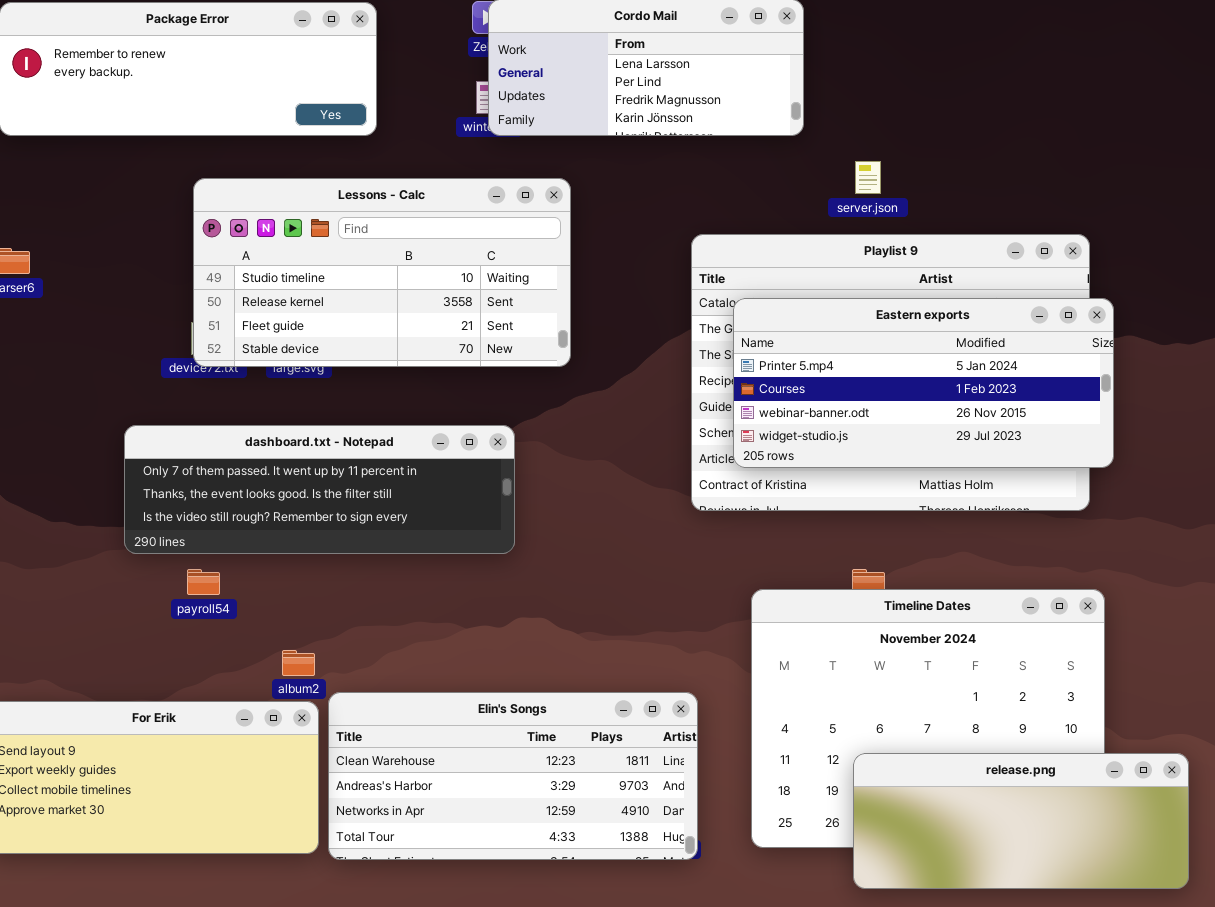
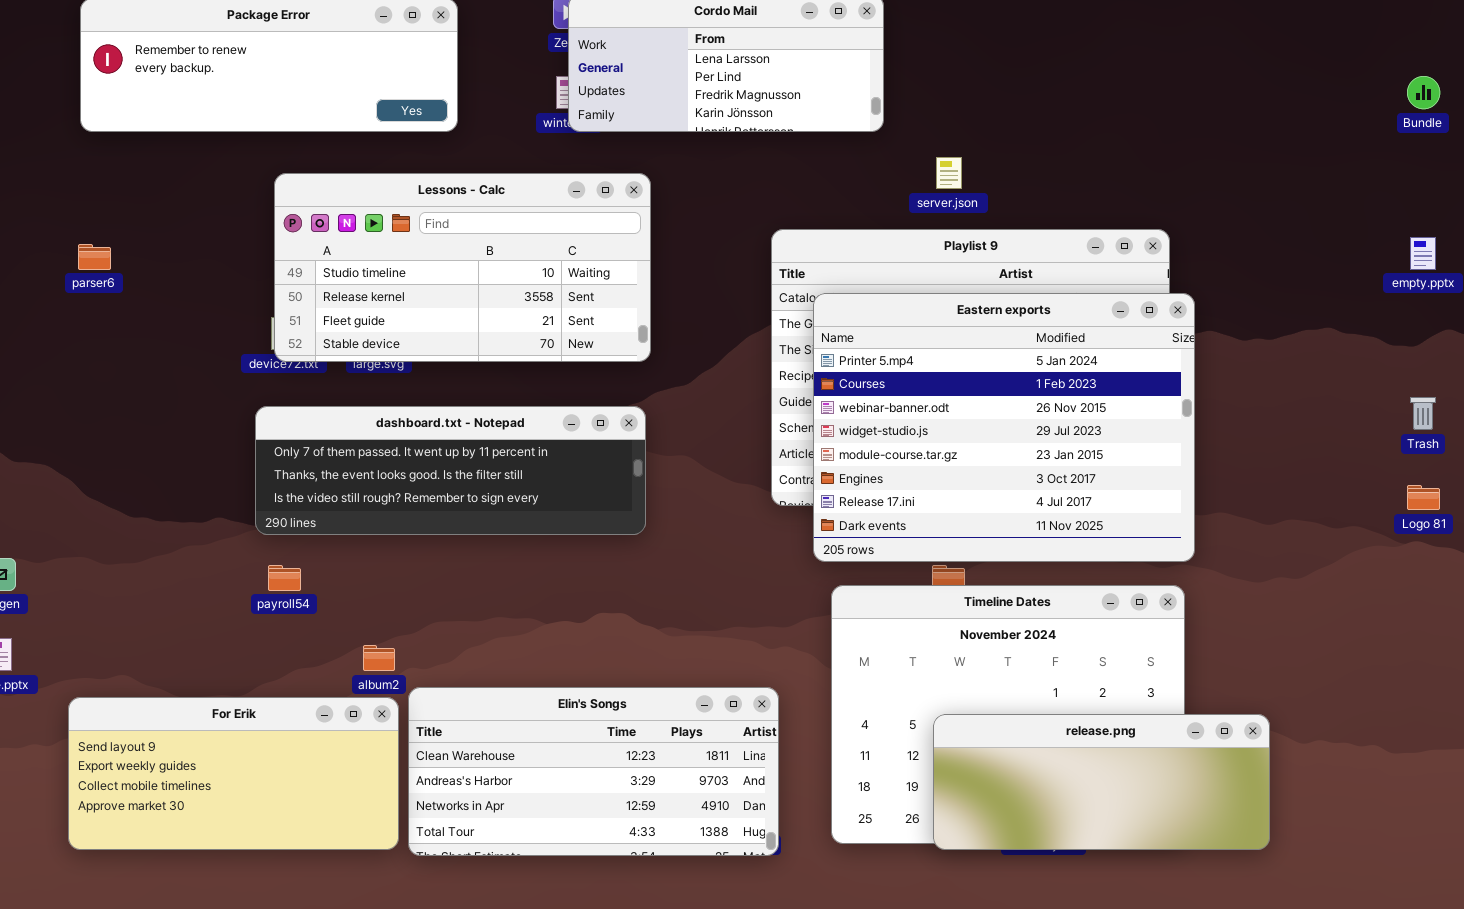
Eastern exports: [733,298,1114,468] -> [813,293,1195,562], resized
dashboard.txt - Notepad: [124,425,515,554] -> [255,406,646,535], moved
release.png: [853,753,1189,889] -> [933,714,1270,850], moved

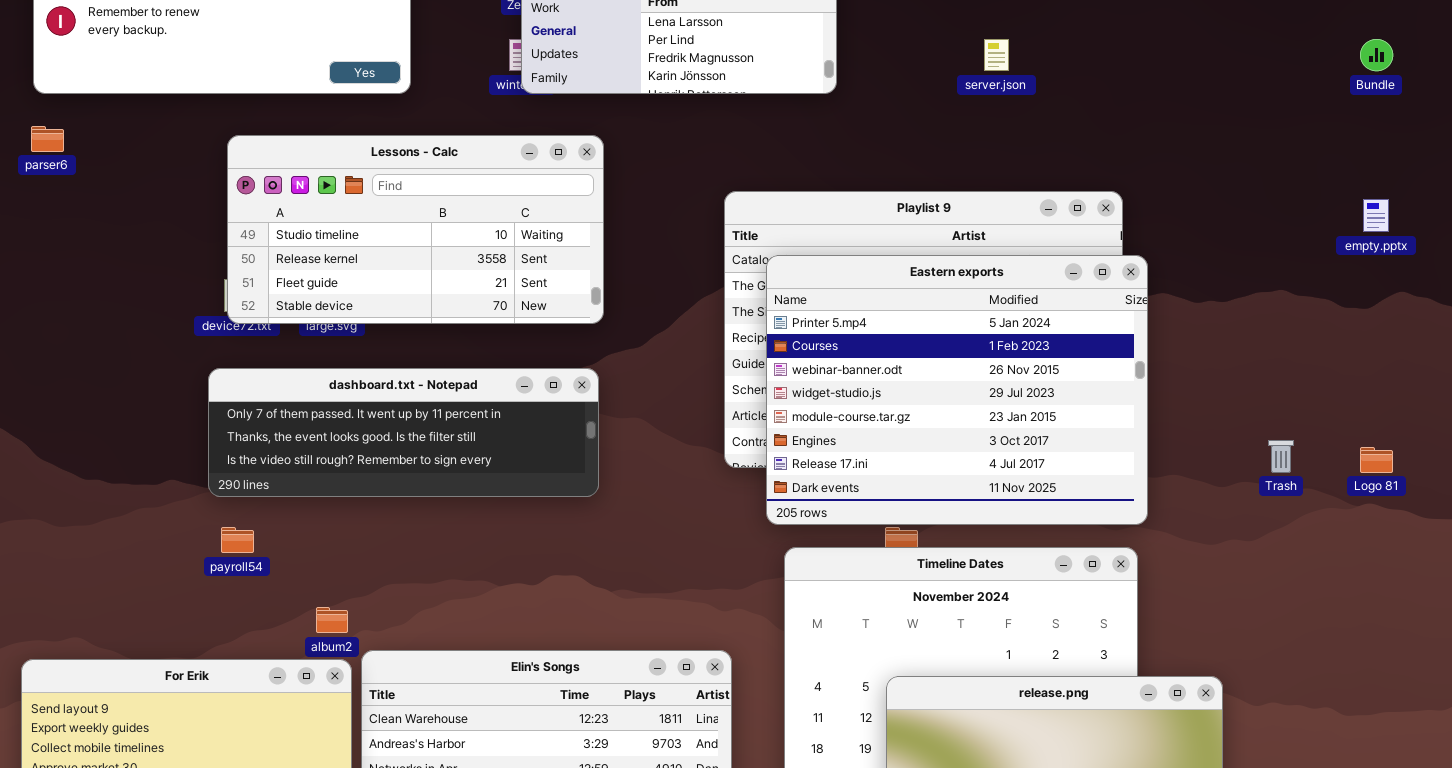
server.json: [936,157,962,189] -> [984,39,1009,71], moved
parser6: [78,244,111,270] -> [31,126,64,152], moved
Trash: [1410,397,1436,430] -> [1268,440,1294,473], moved

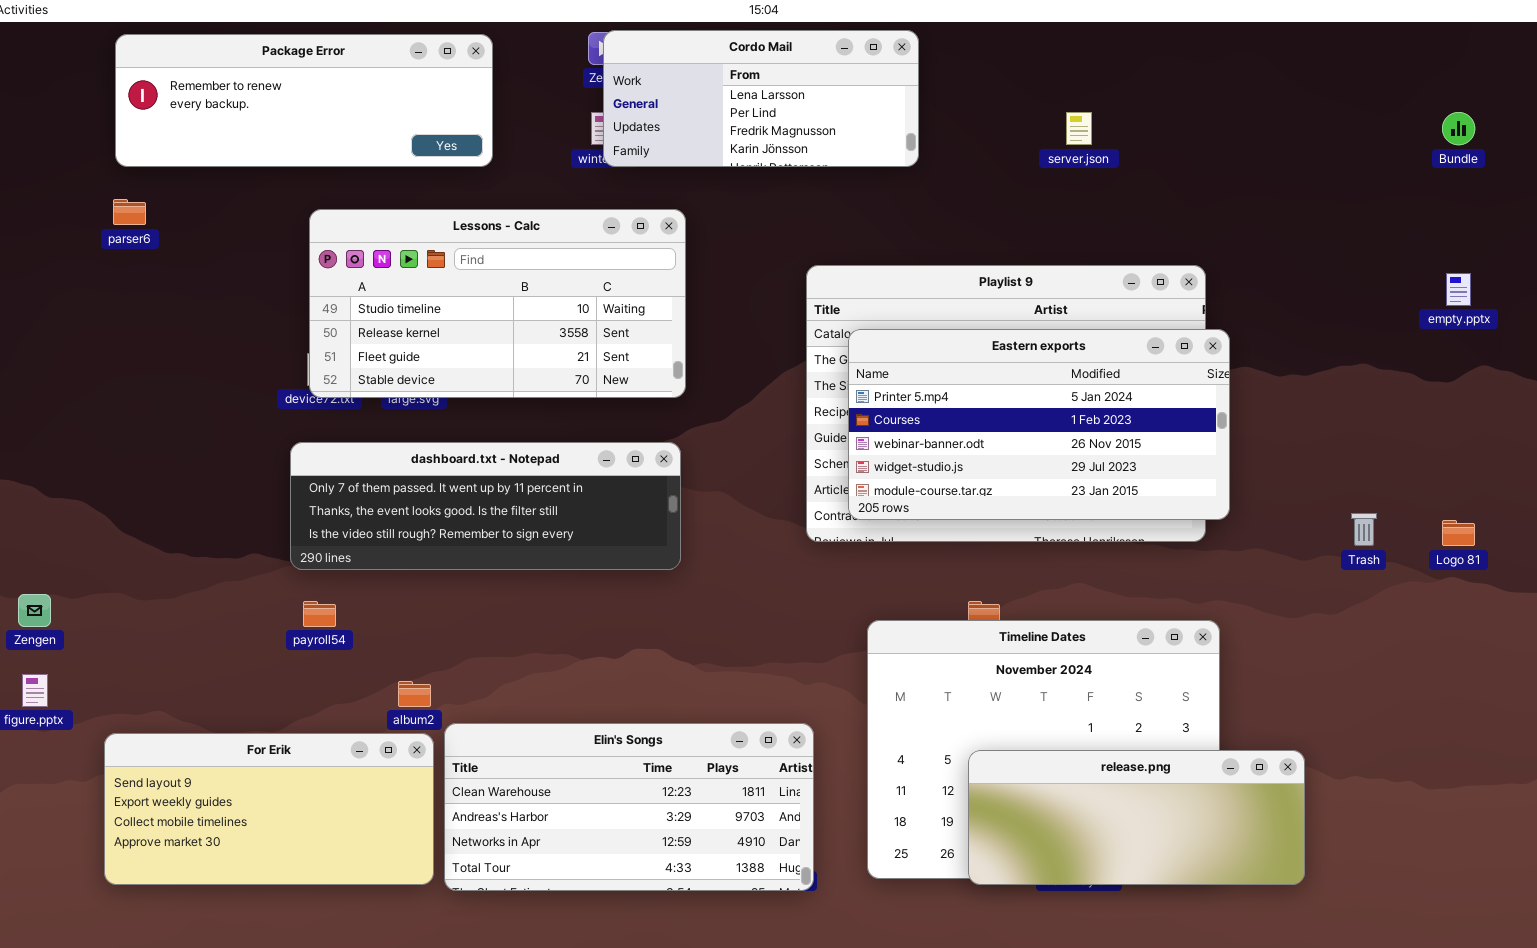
Eastern exports: [766,255,1148,525] -> [848,329,1230,520], resized

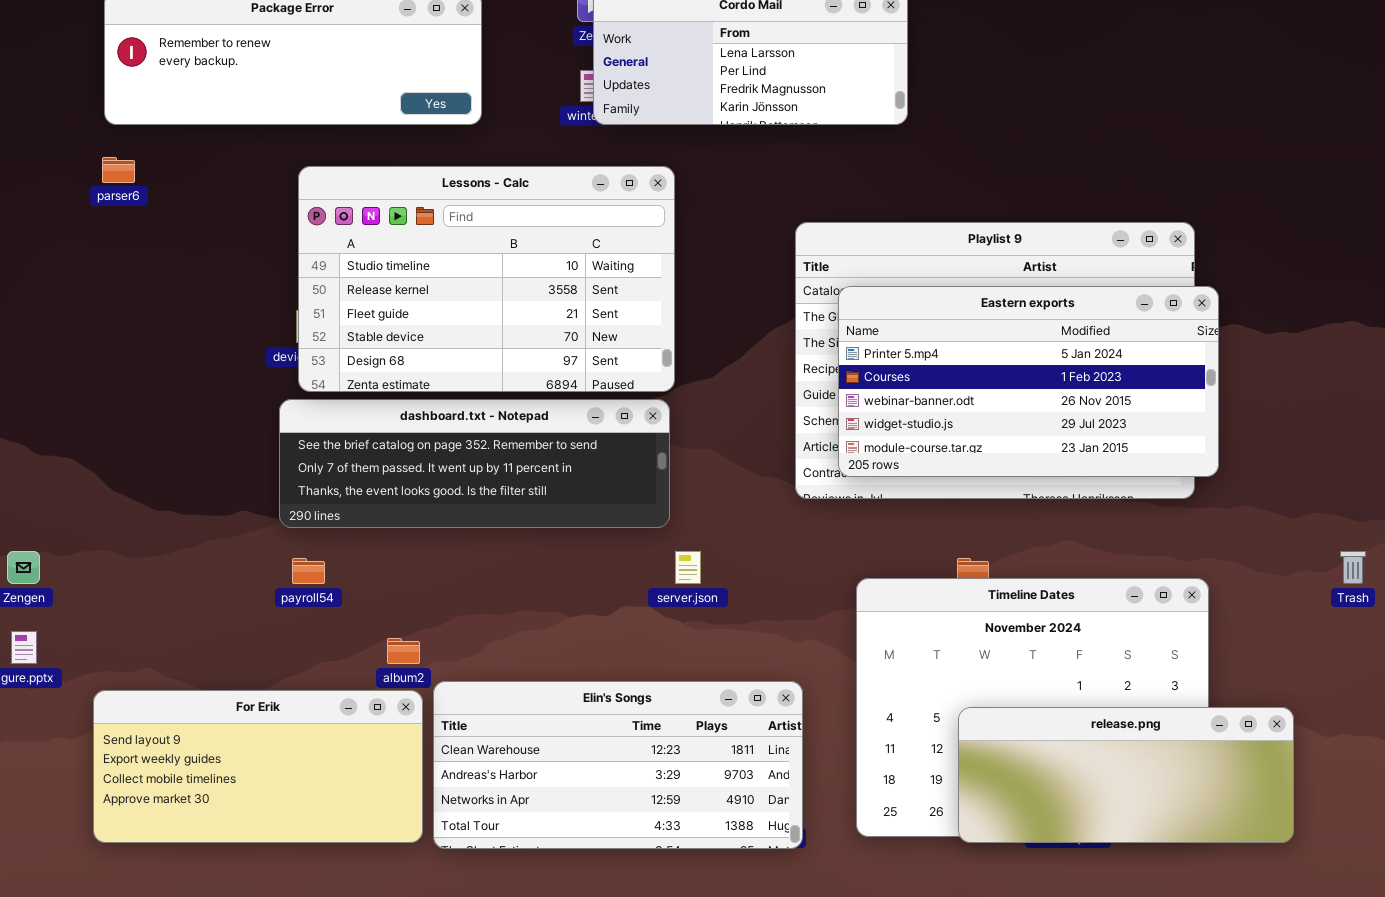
server.json: [1066,112,1092,145] -> [675,551,701,584], moved
Lessons - Calc: [309,209,686,398] -> [298,166,675,392], resized
dashboard.txt - Notepad: [290,442,681,570] -> [279,399,670,528], scrolled up 1 row
Trash: [1351,513,1377,546] -> [1340,551,1366,584], moved

